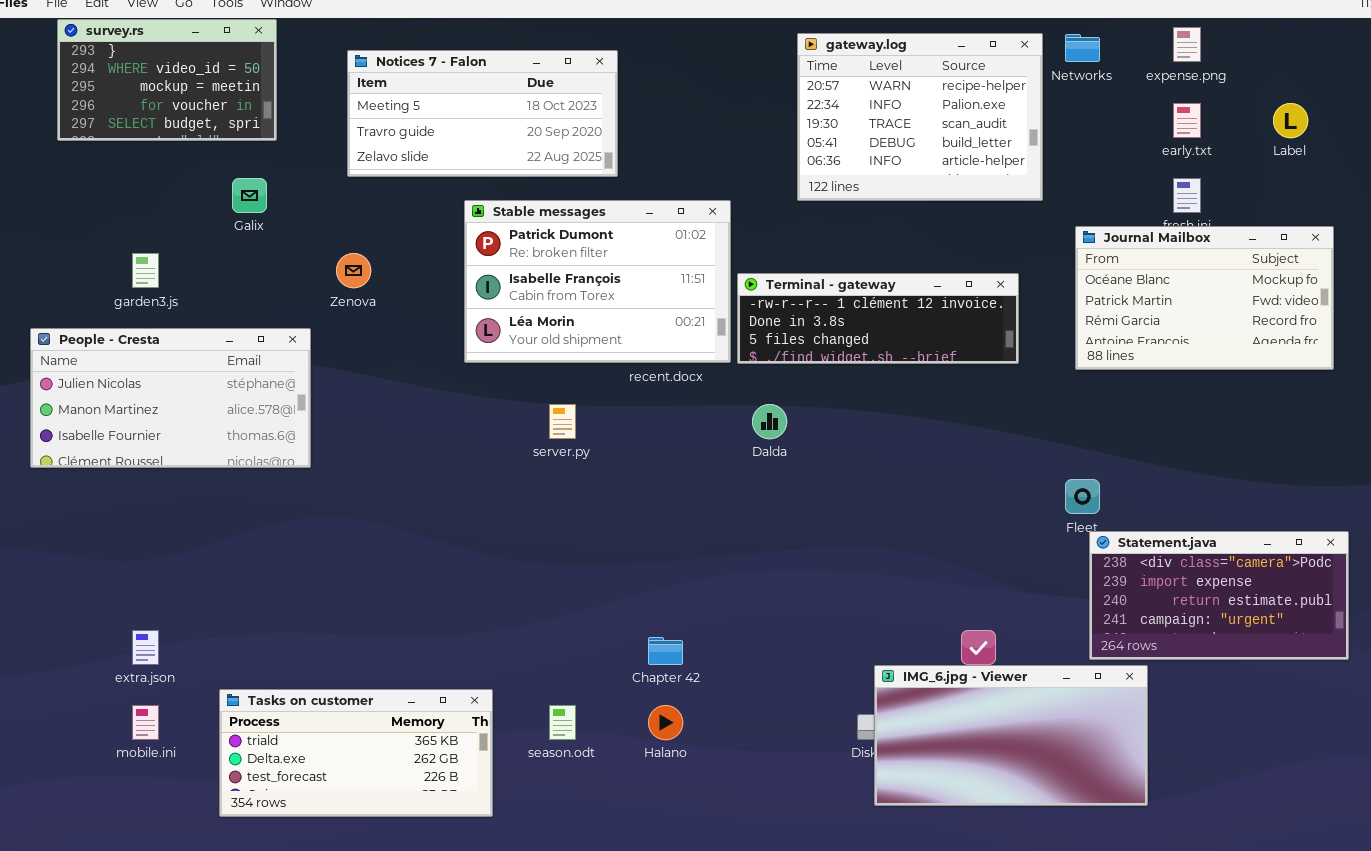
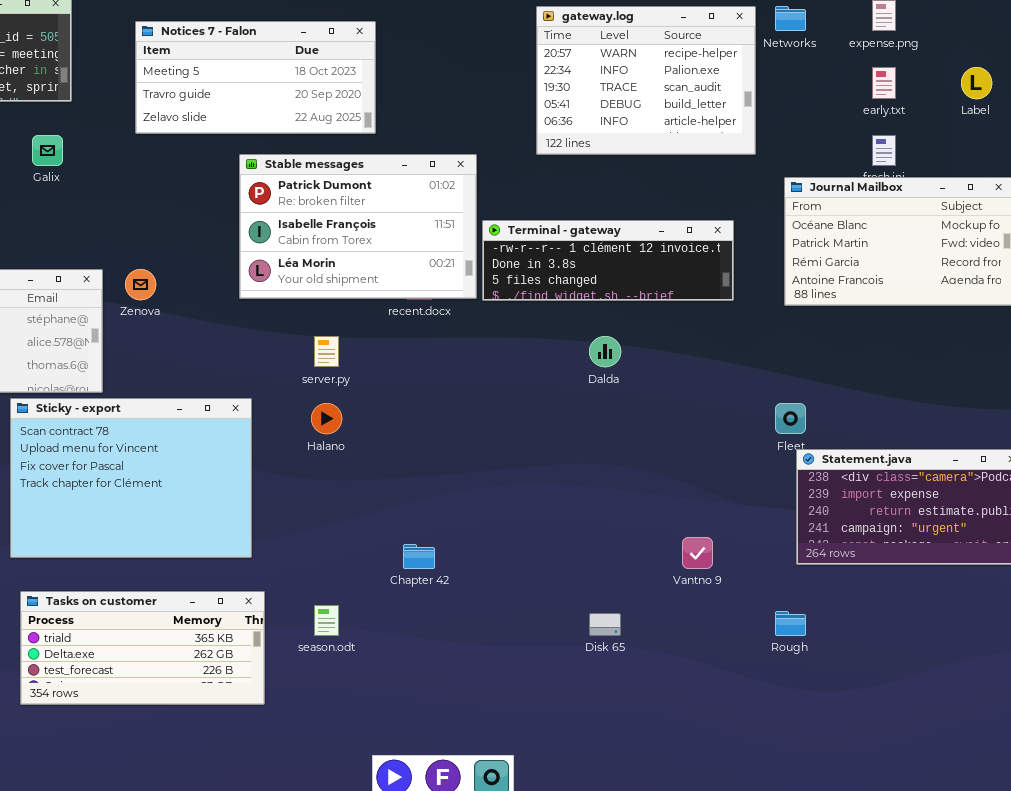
Zenova: [336,253,371,288] -> [125,269,156,300], moved
Dalda: [752,404,787,439] -> [589,336,621,367], moved
Sticky - export: none -> [10,398,252,558], opened
IMG_6.jpg - Viewer: [874,665,1148,806] -> none, closed
Halano: [648,705,683,740] -> [311,403,342,434], moved

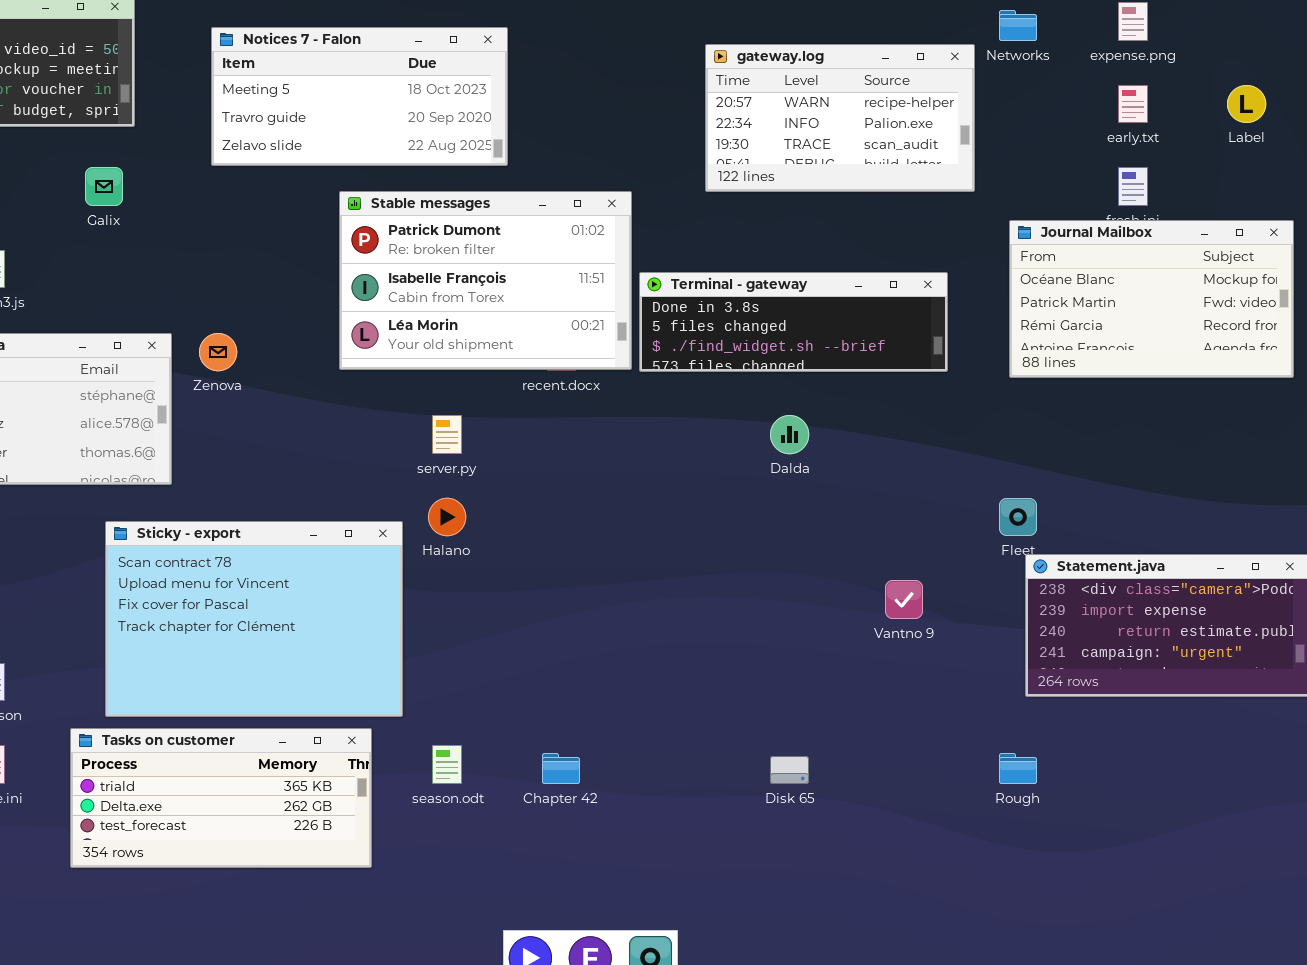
gateway.log: [536,6,756,155] -> [705,44,975,192], resized
Terminal - gateway: [482,220,734,301] -> [639,272,948,372], scrolled down 1 row
Sticky - export: [10,398,252,558] -> [105,521,403,717], moved
Vantno 9: [682,537,713,569] -> [885,580,923,619], moved
Chapter 42: [403,544,435,569] -> [542,753,580,784], moved

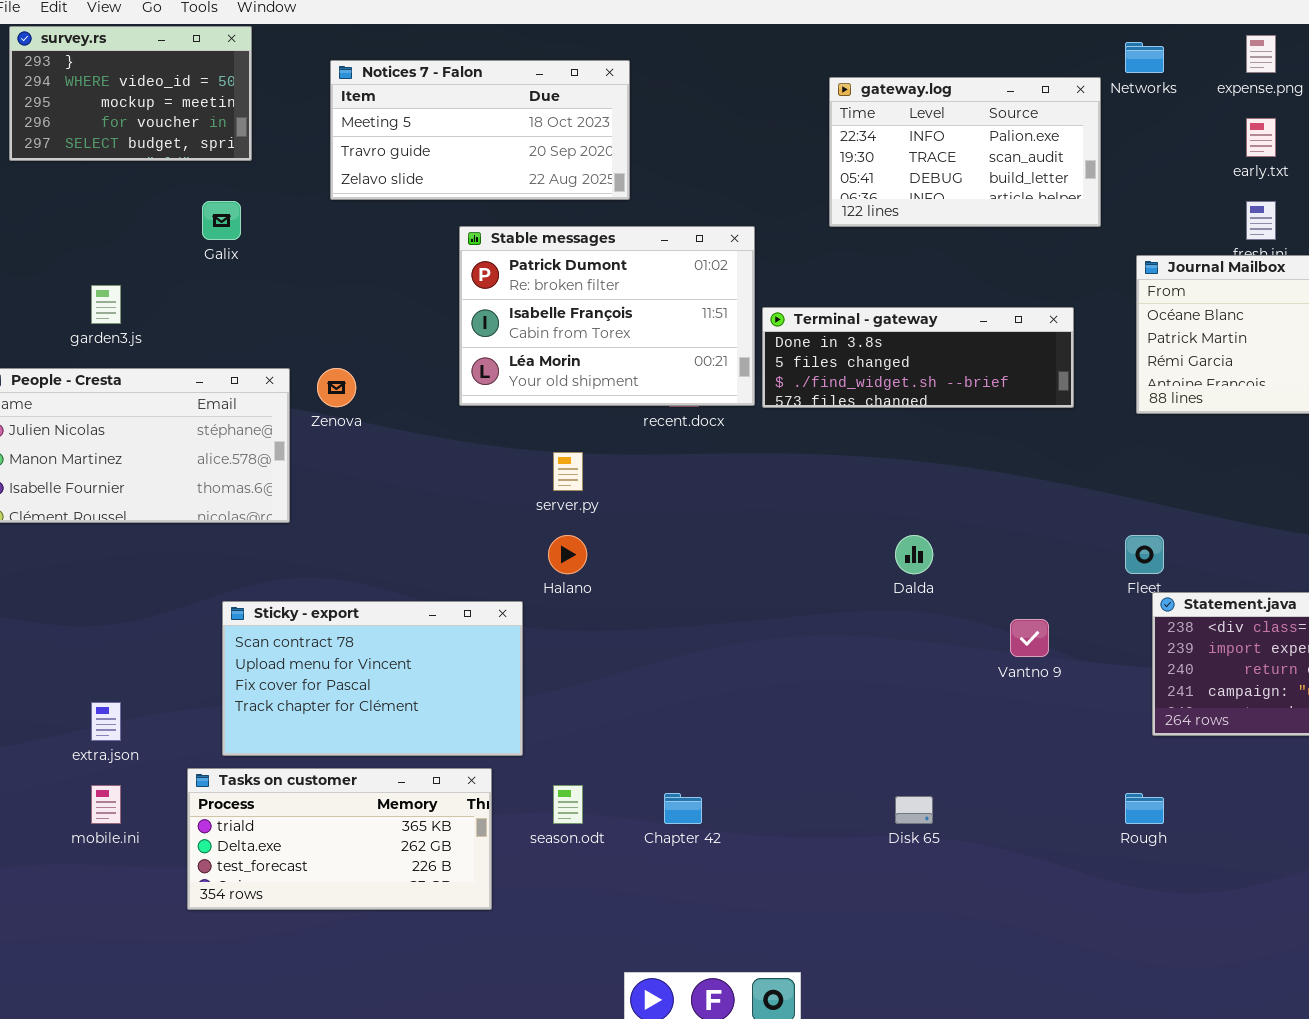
gateway.log: [705,44,975,192] -> [829,77,1101,227], scrolled down 1 row
Dalda: [770,415,809,454] -> [895,535,933,574], moved
Sticky - export: [105,521,403,717] -> [222,601,523,756], resized

